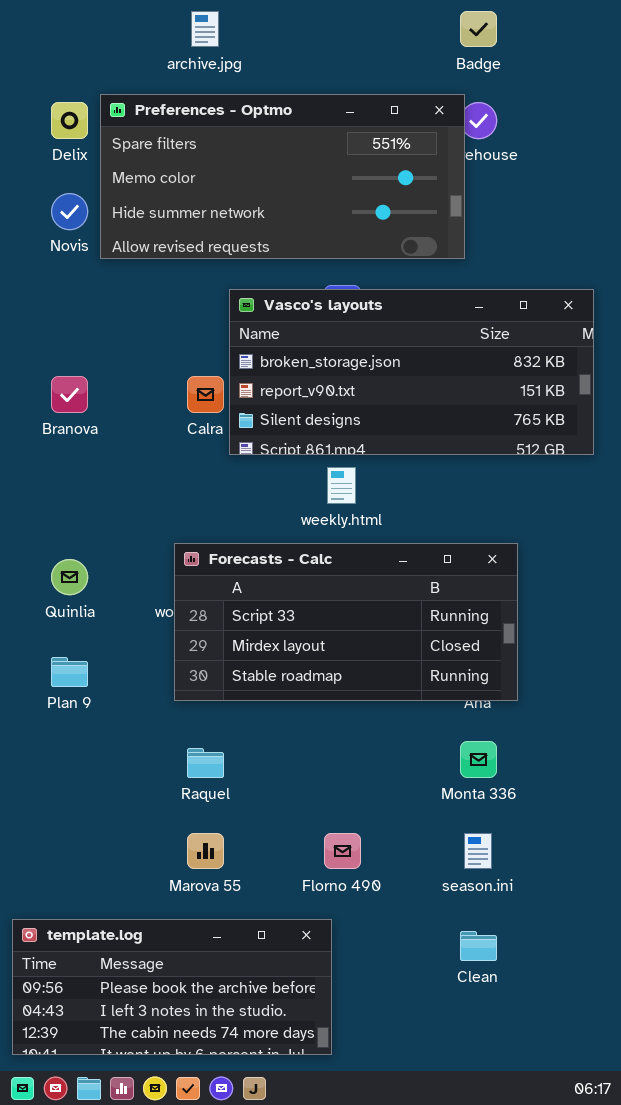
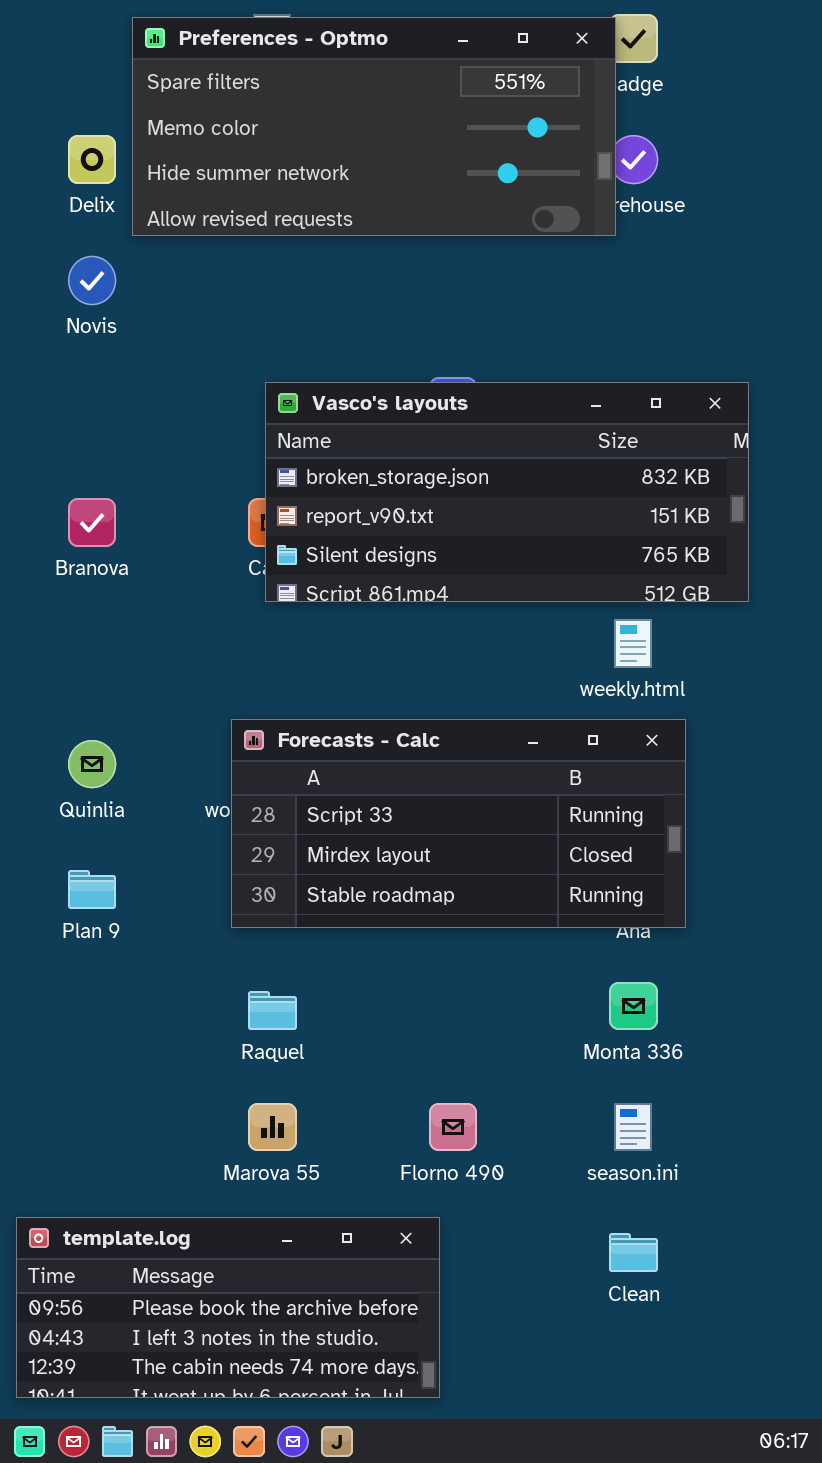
Preferences - Optmo: [100,94,465,259] -> [132,17,616,236], moved
Vasco's layouts: [229,289,594,455] -> [265,382,749,602], moved
weekly.html: [327,467,356,504] -> [614,619,652,668], moved

